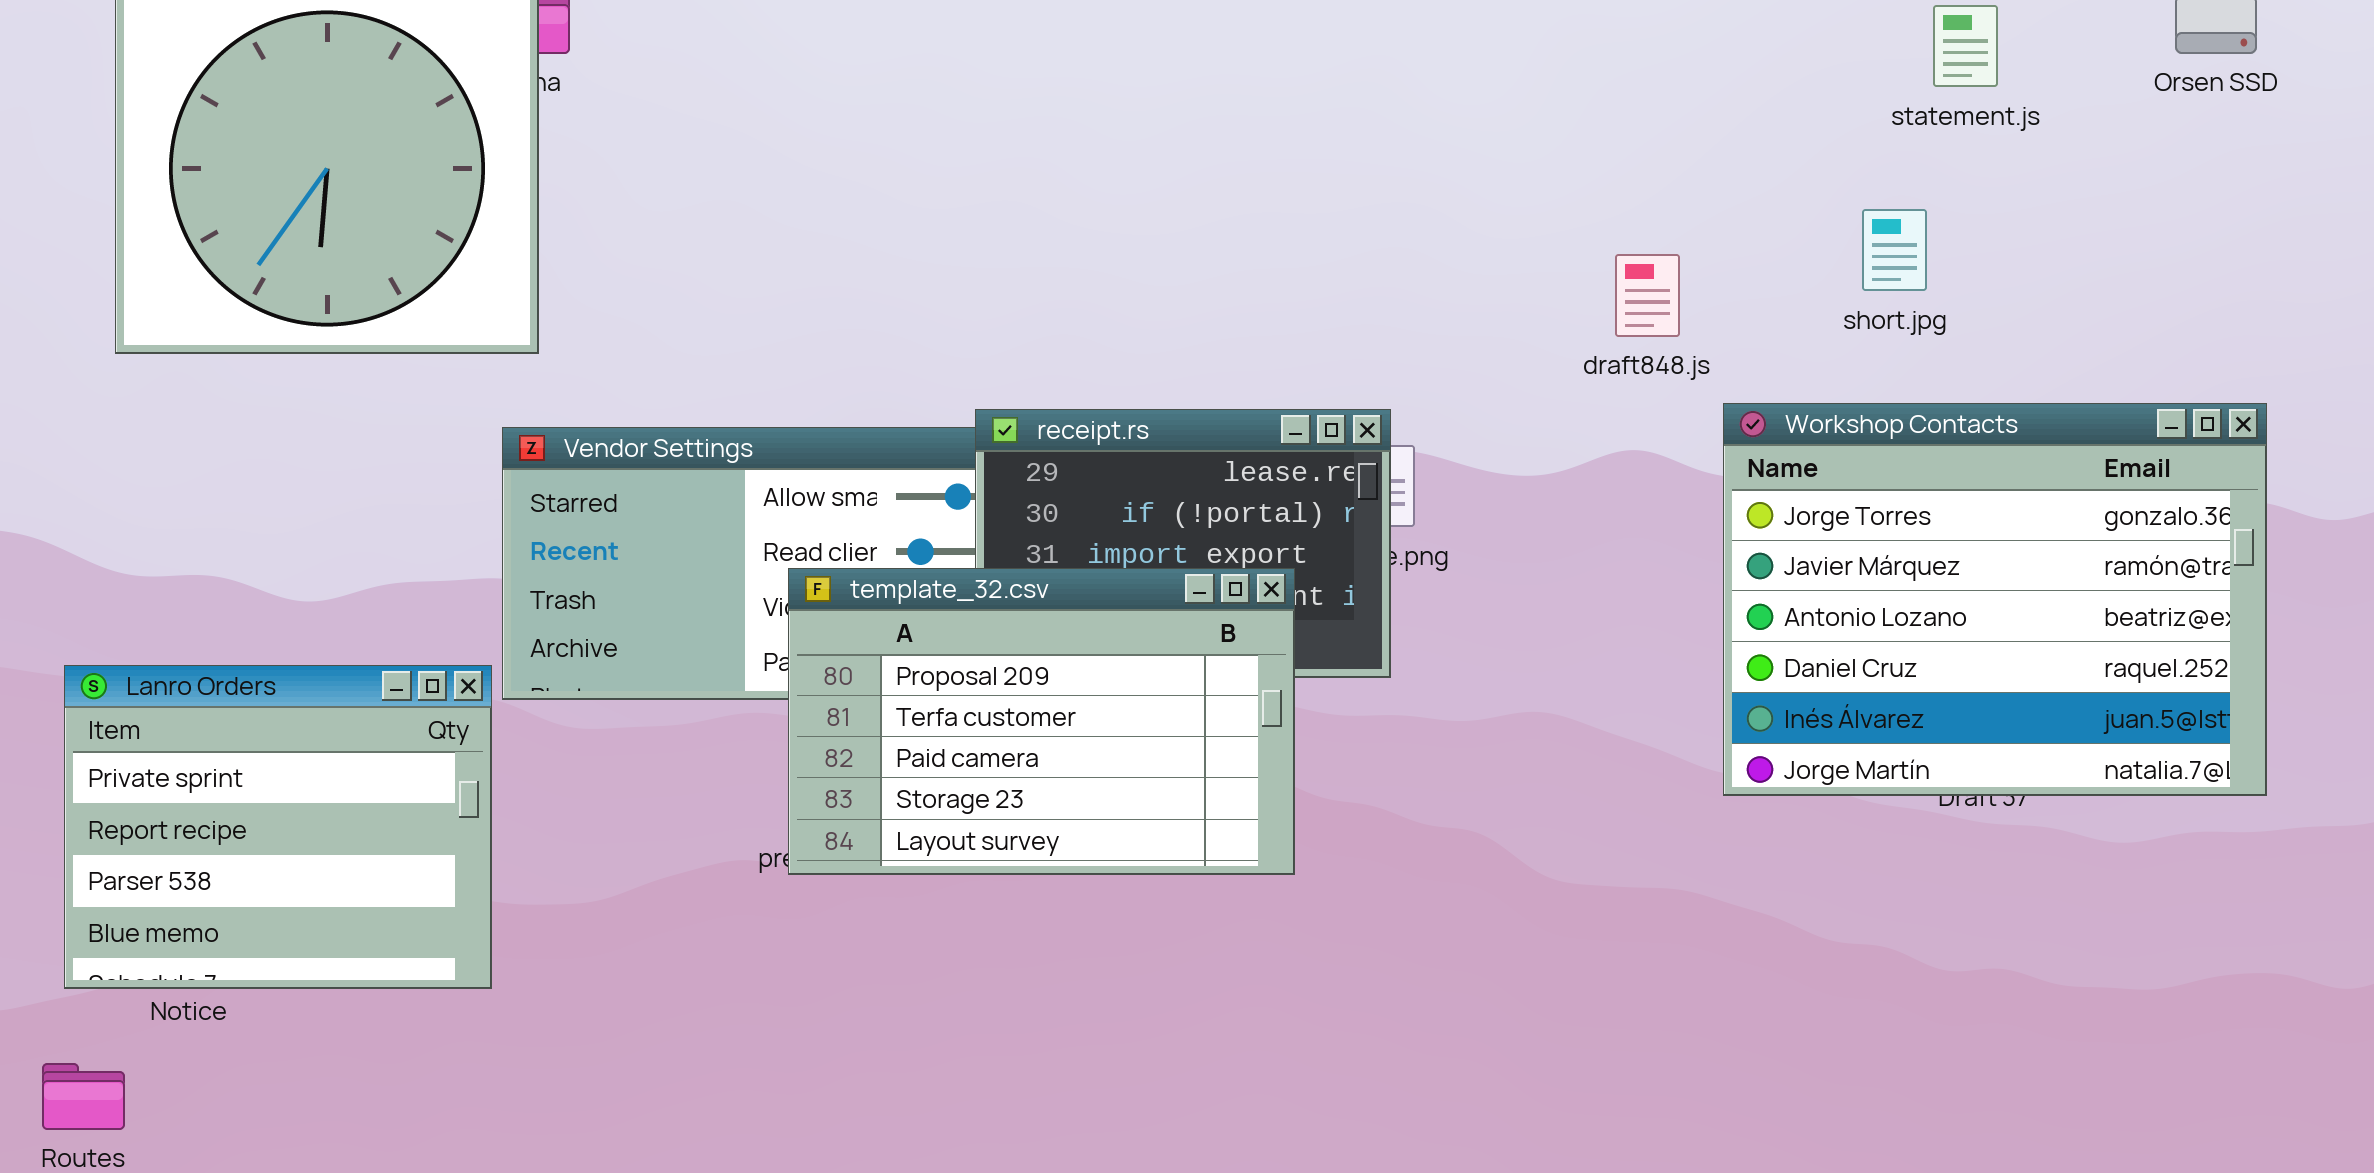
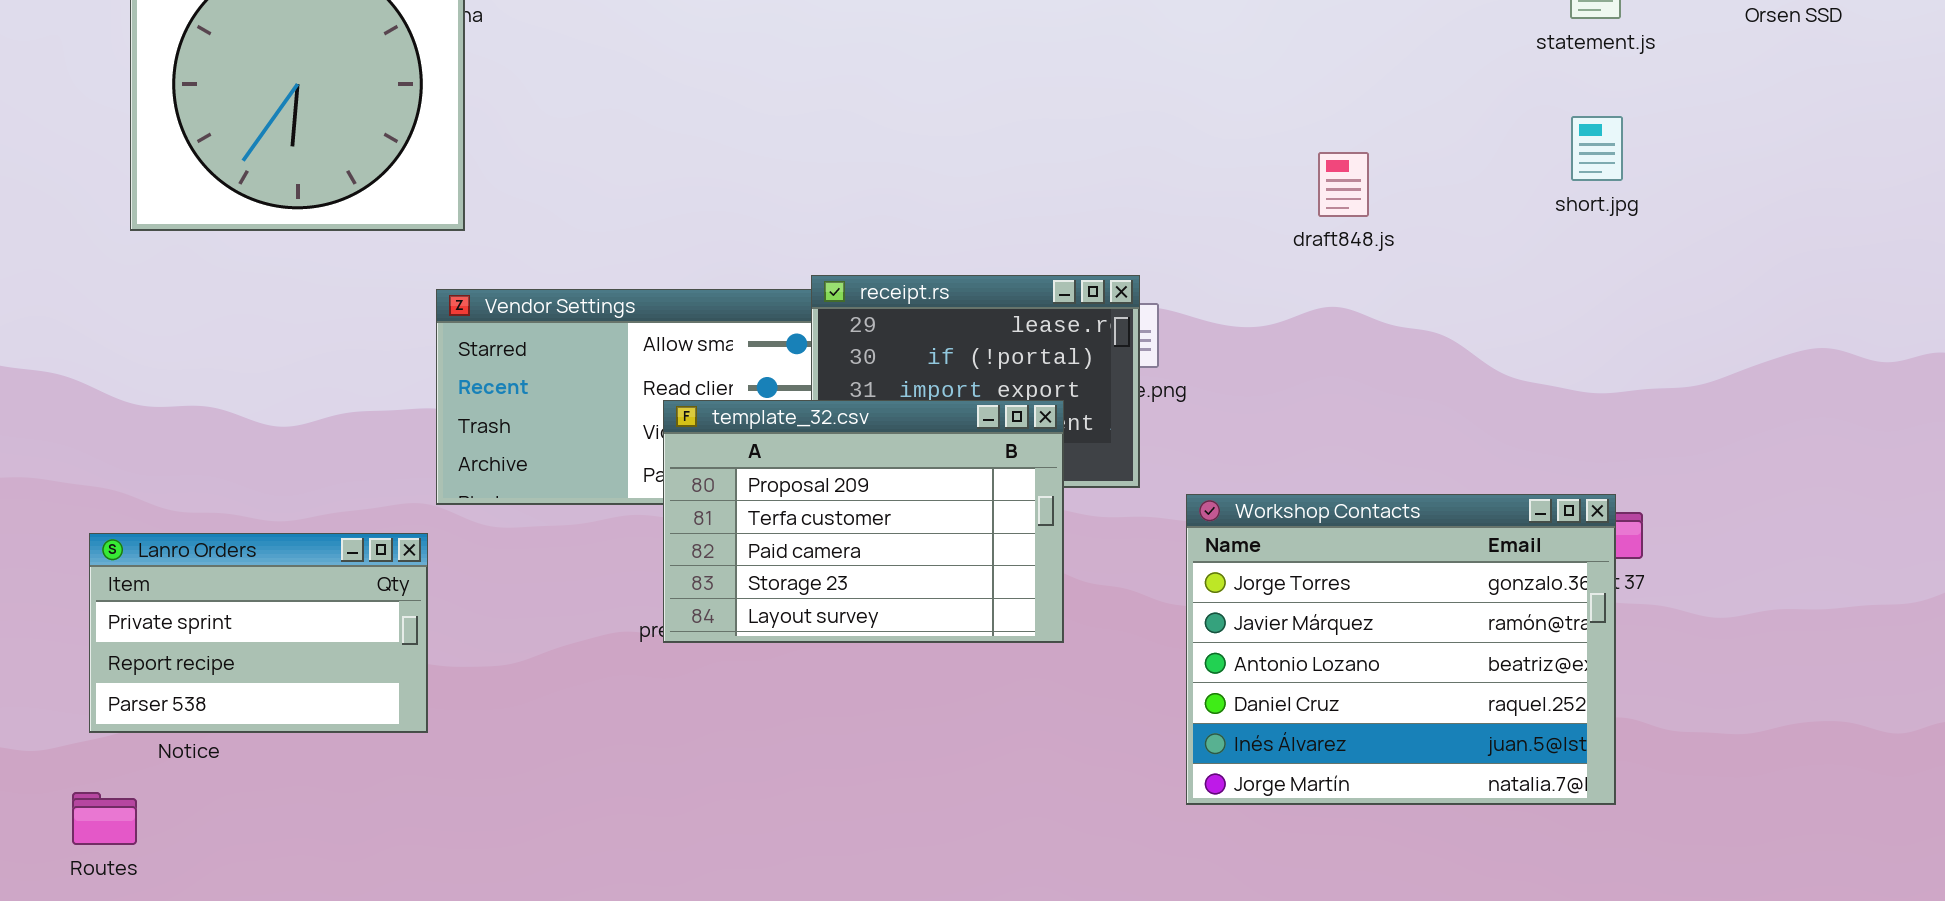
short.jpg: [1862,209,1927,291] -> [1571,116,1623,181], moved
Workshop Contacts: [1723,403,2267,796] -> [1186,494,1616,805], moved
Lanro Orders: [64,665,492,989] -> [89,533,428,733], resized

